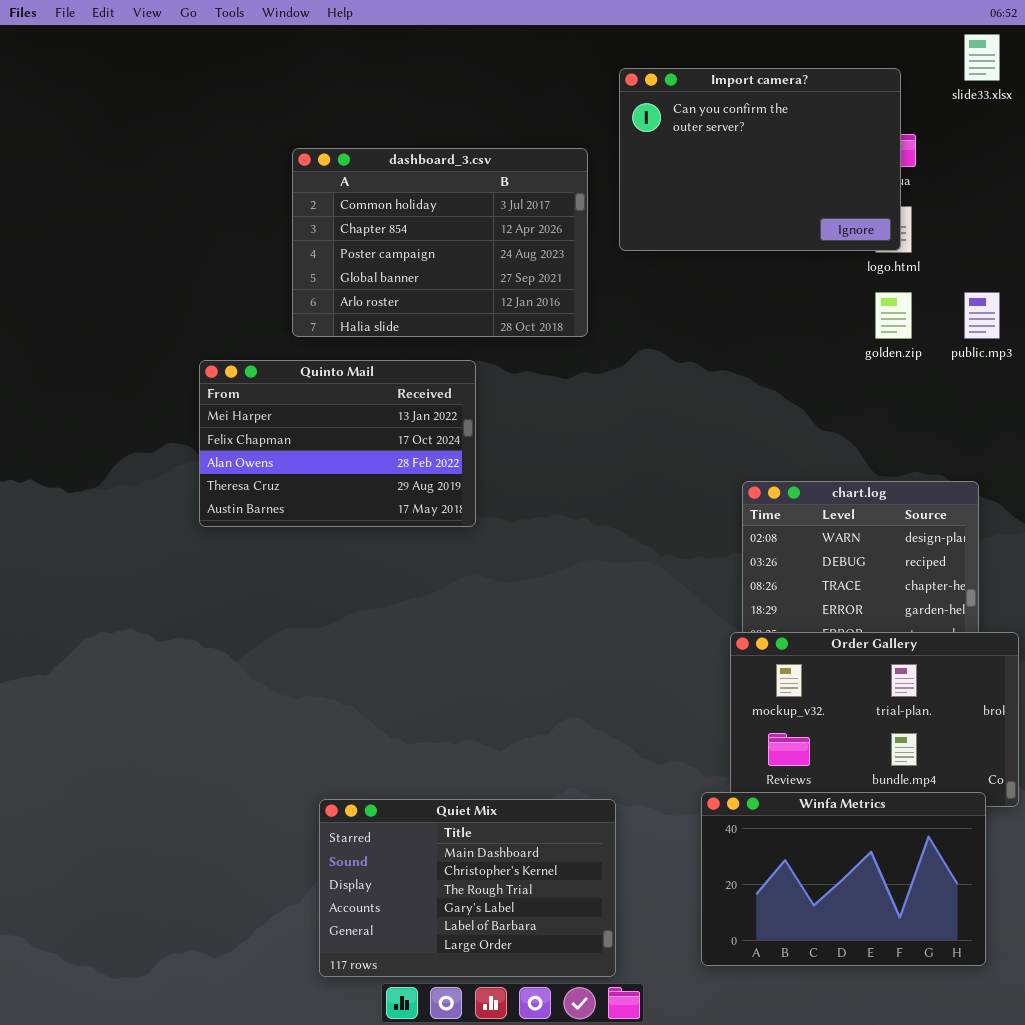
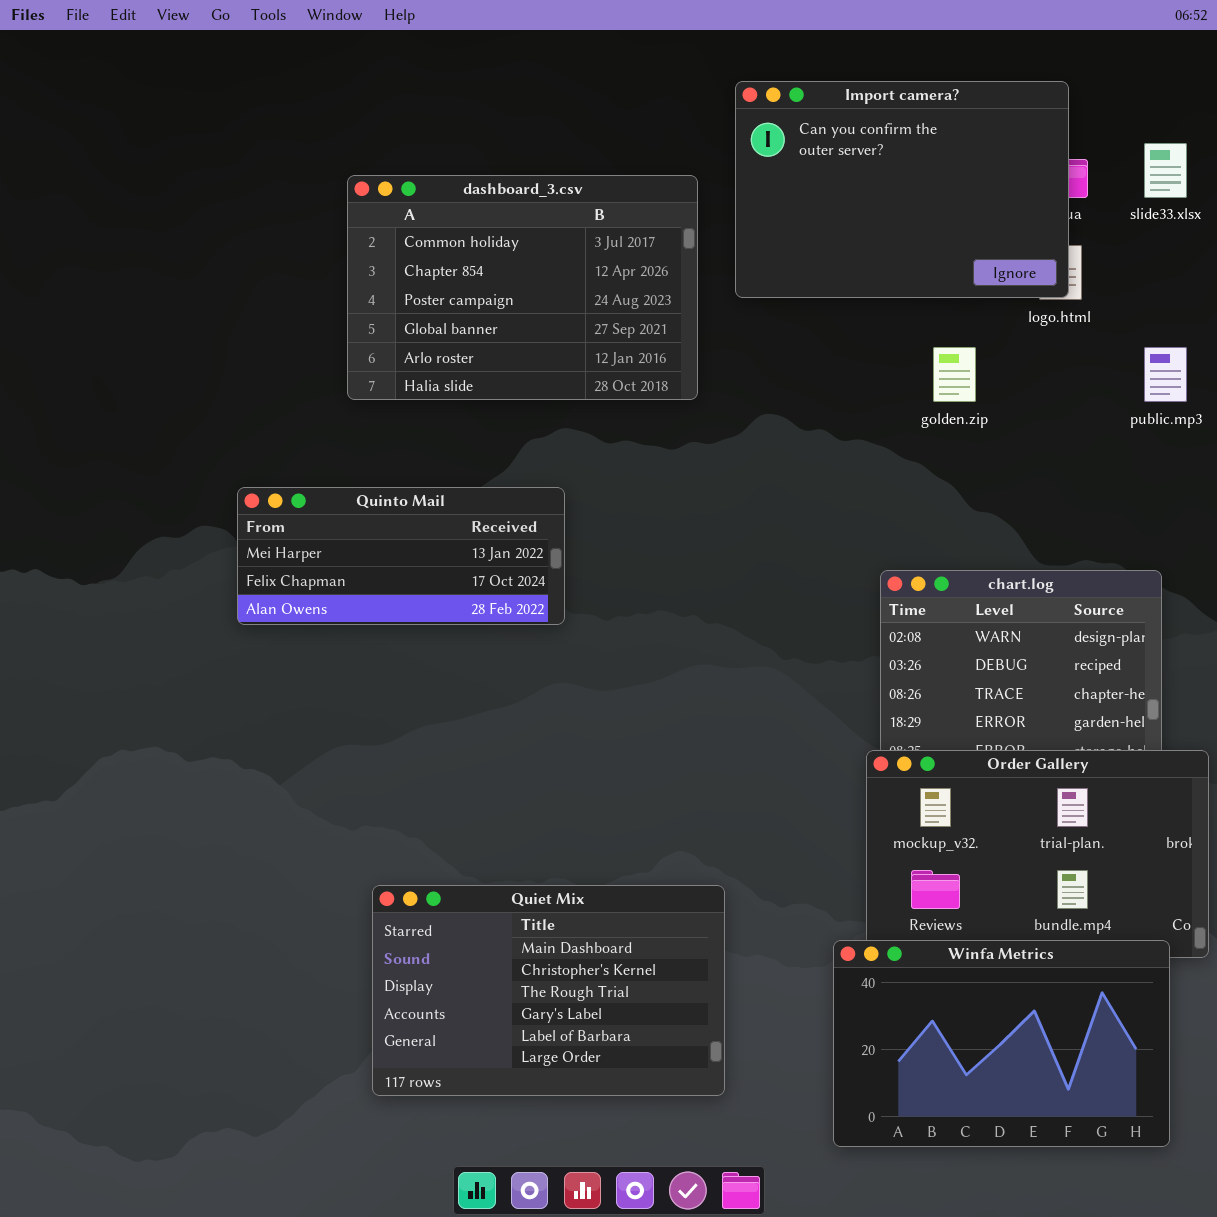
slide33.xlsx: [964,34,1000,81] -> [1144,143,1187,198], moved
golden.zip: [875,292,912,339] -> [933,347,976,402], moved
Quinto Mail: [199,360,476,527] -> [237,487,565,625], resized
Quiet Mix: [319,799,616,977] -> [372,885,725,1096], moved

